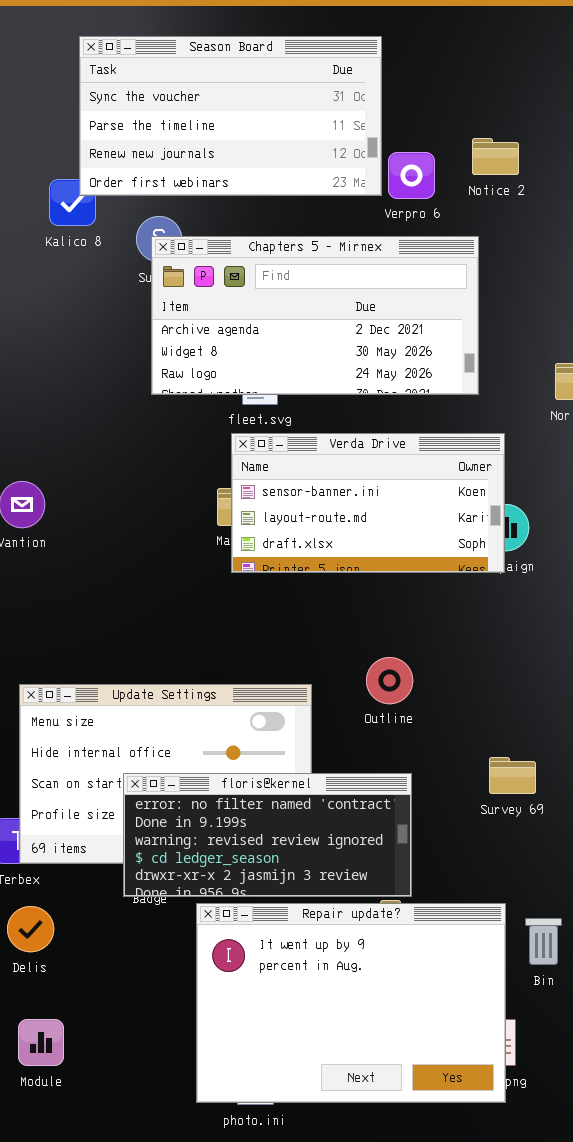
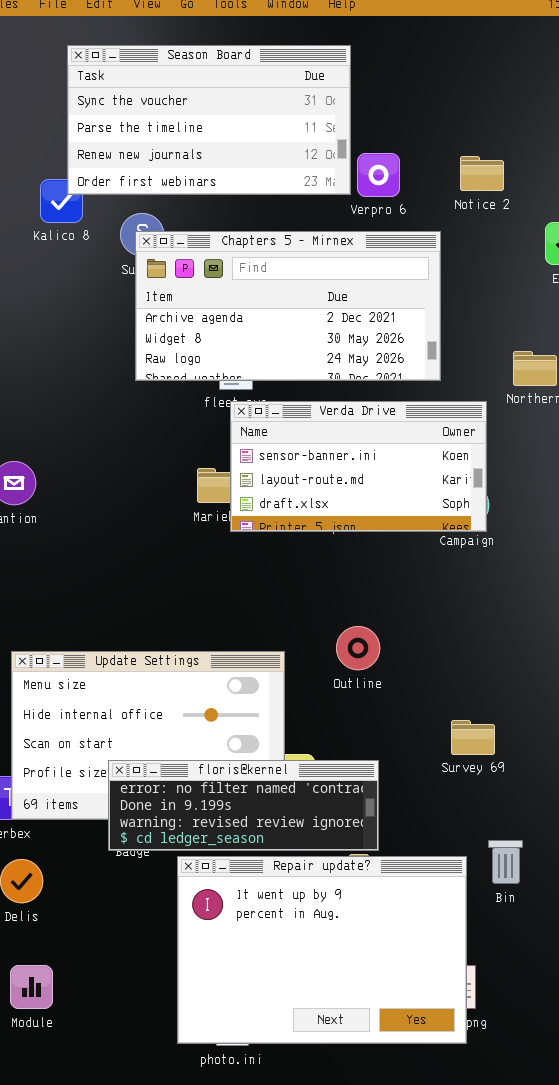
Notice 2: [472,138,519,175] -> [460,156,504,191], moved
Verda Drive: [231,433,505,573] -> [230,401,487,532], moved
floris@kernel: [123,773,412,897] -> [108,760,379,851], resized
Bin: [525,918,562,965] -> [488,840,523,884], moved

